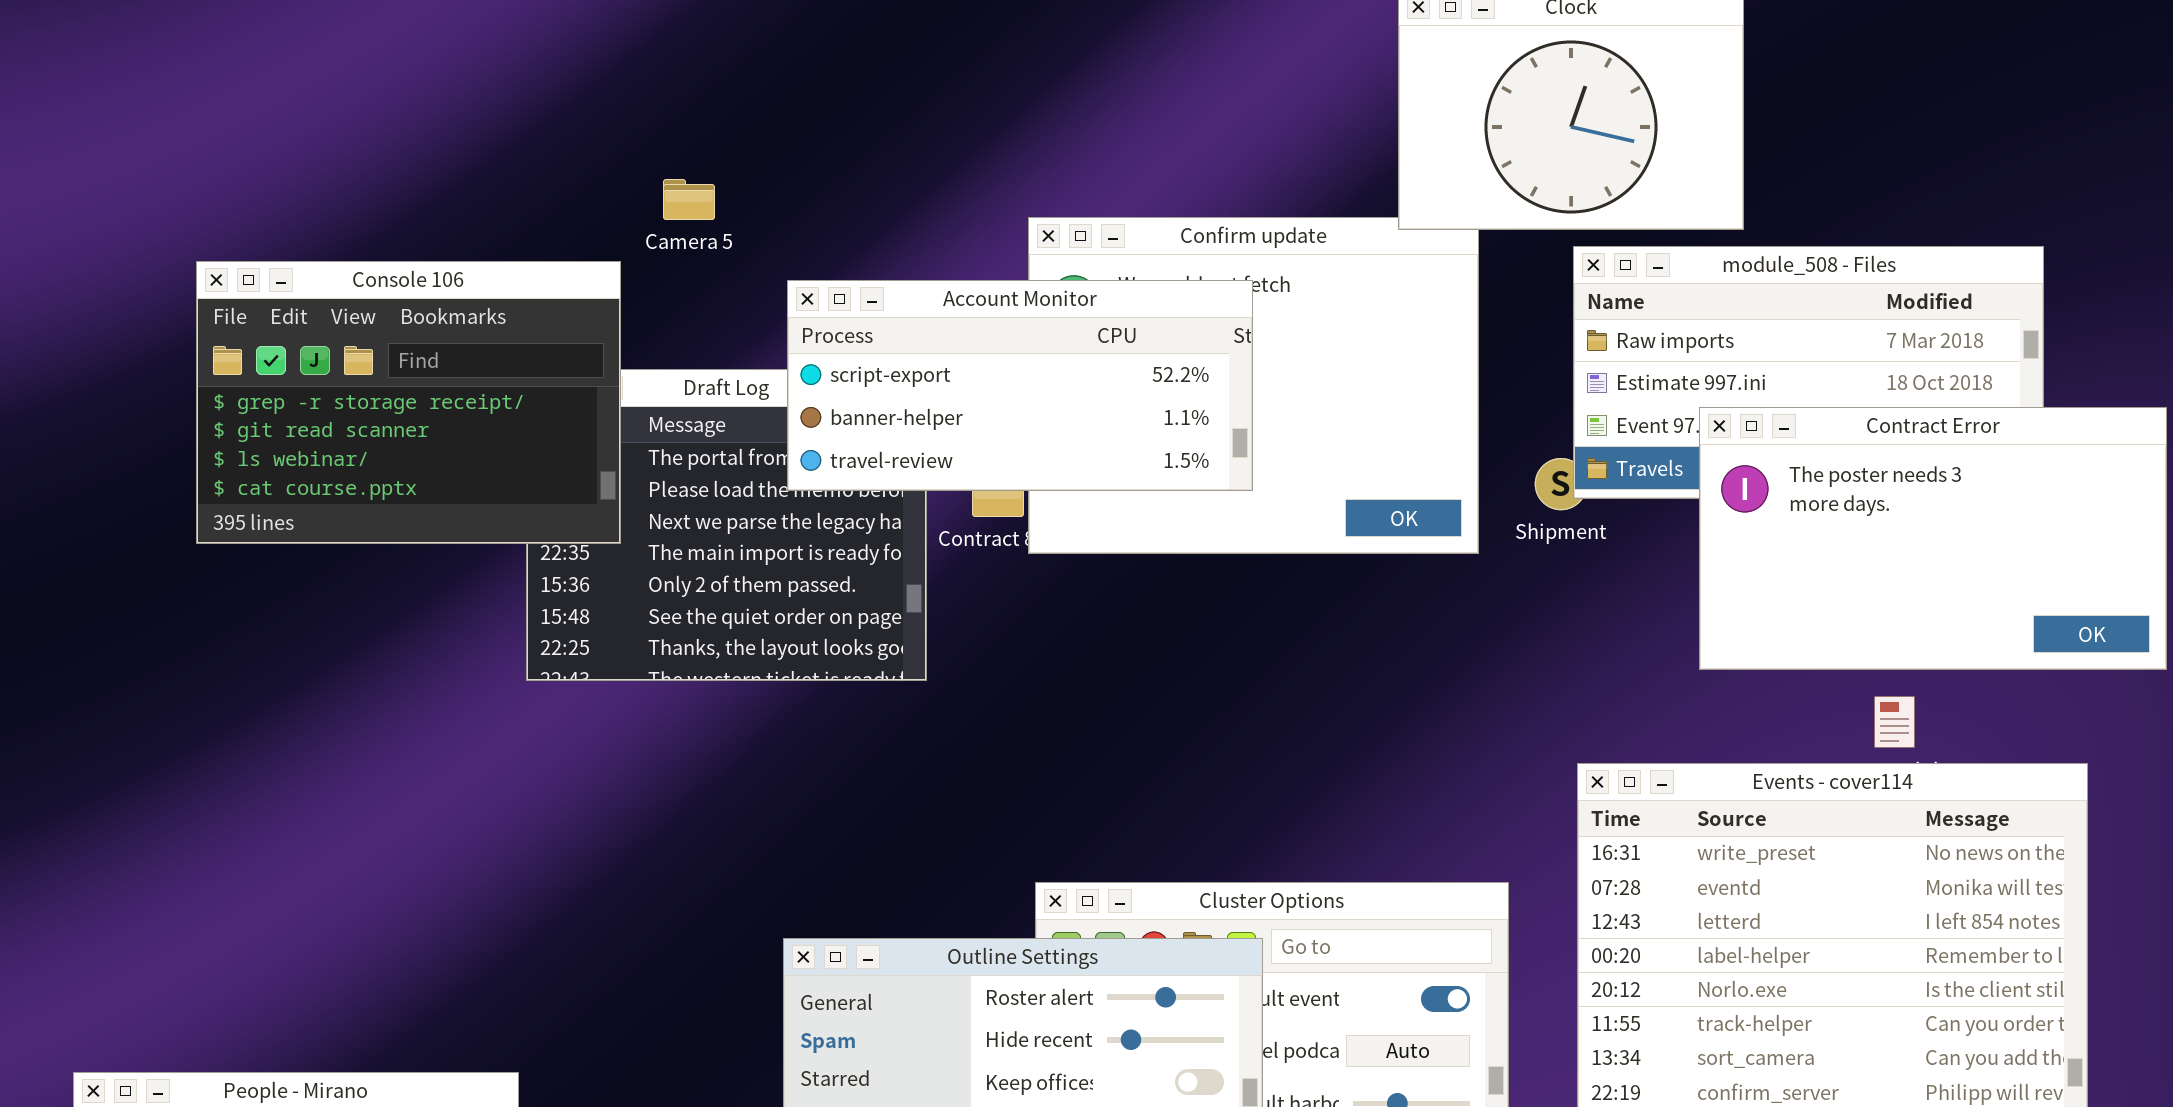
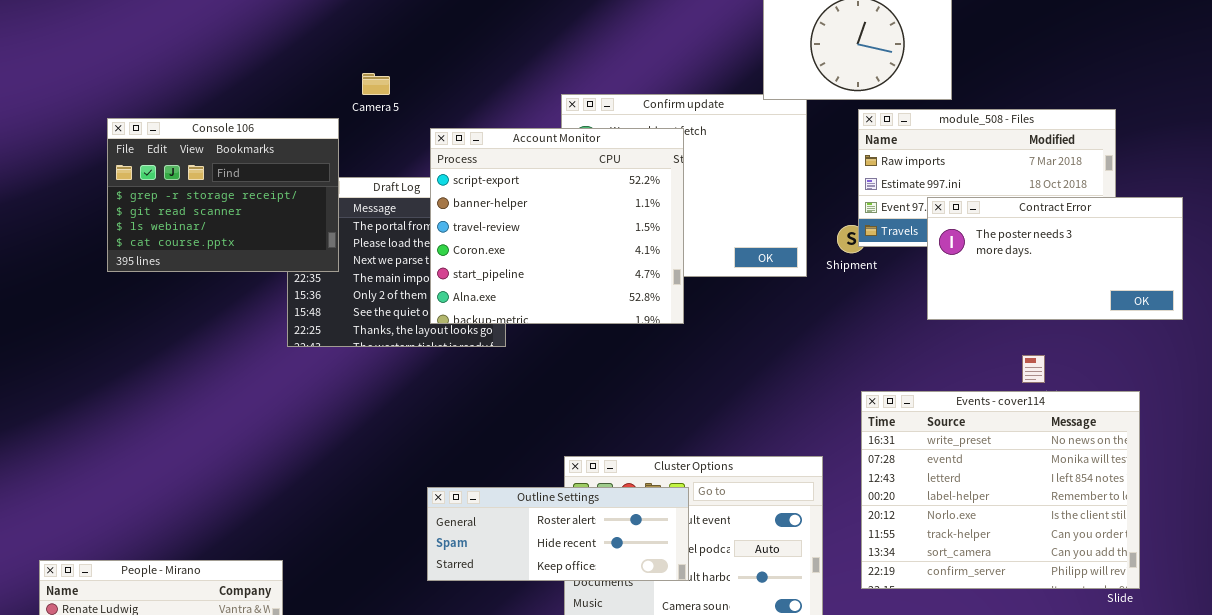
Account Monitor: [787,280,1253,491] -> [430,128,684,324], resized
Contract Error: [1699,407,2167,670] -> [927,197,1183,320], resized

